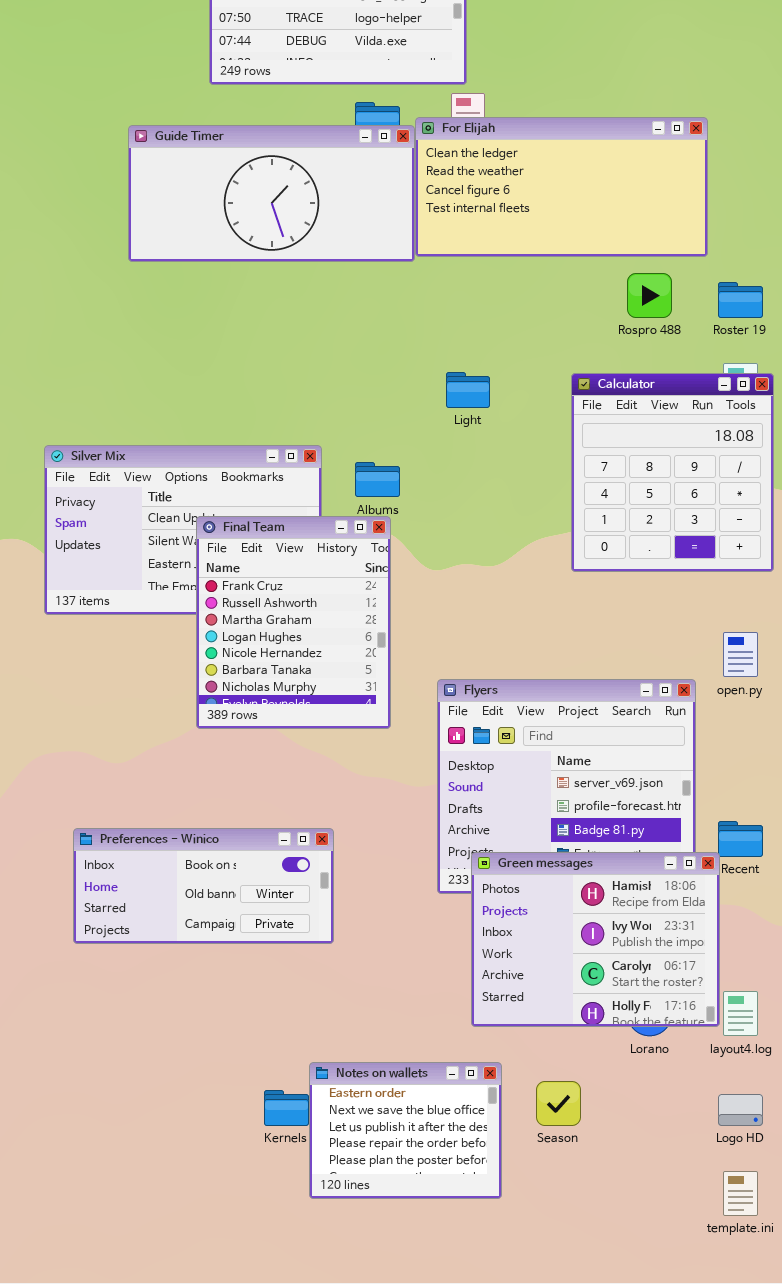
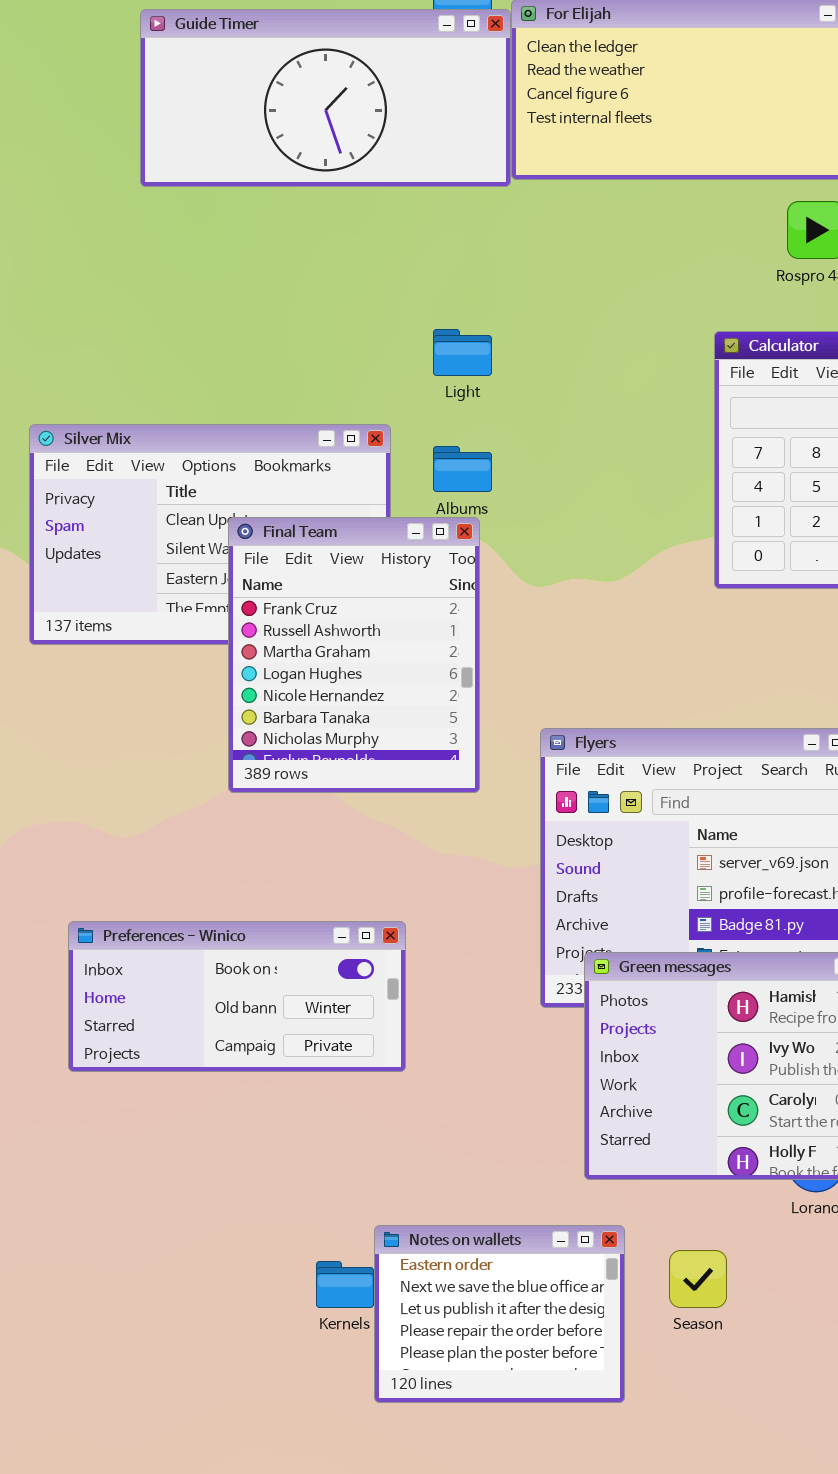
Light: [446,372,490,408] -> [433,329,492,376], moved

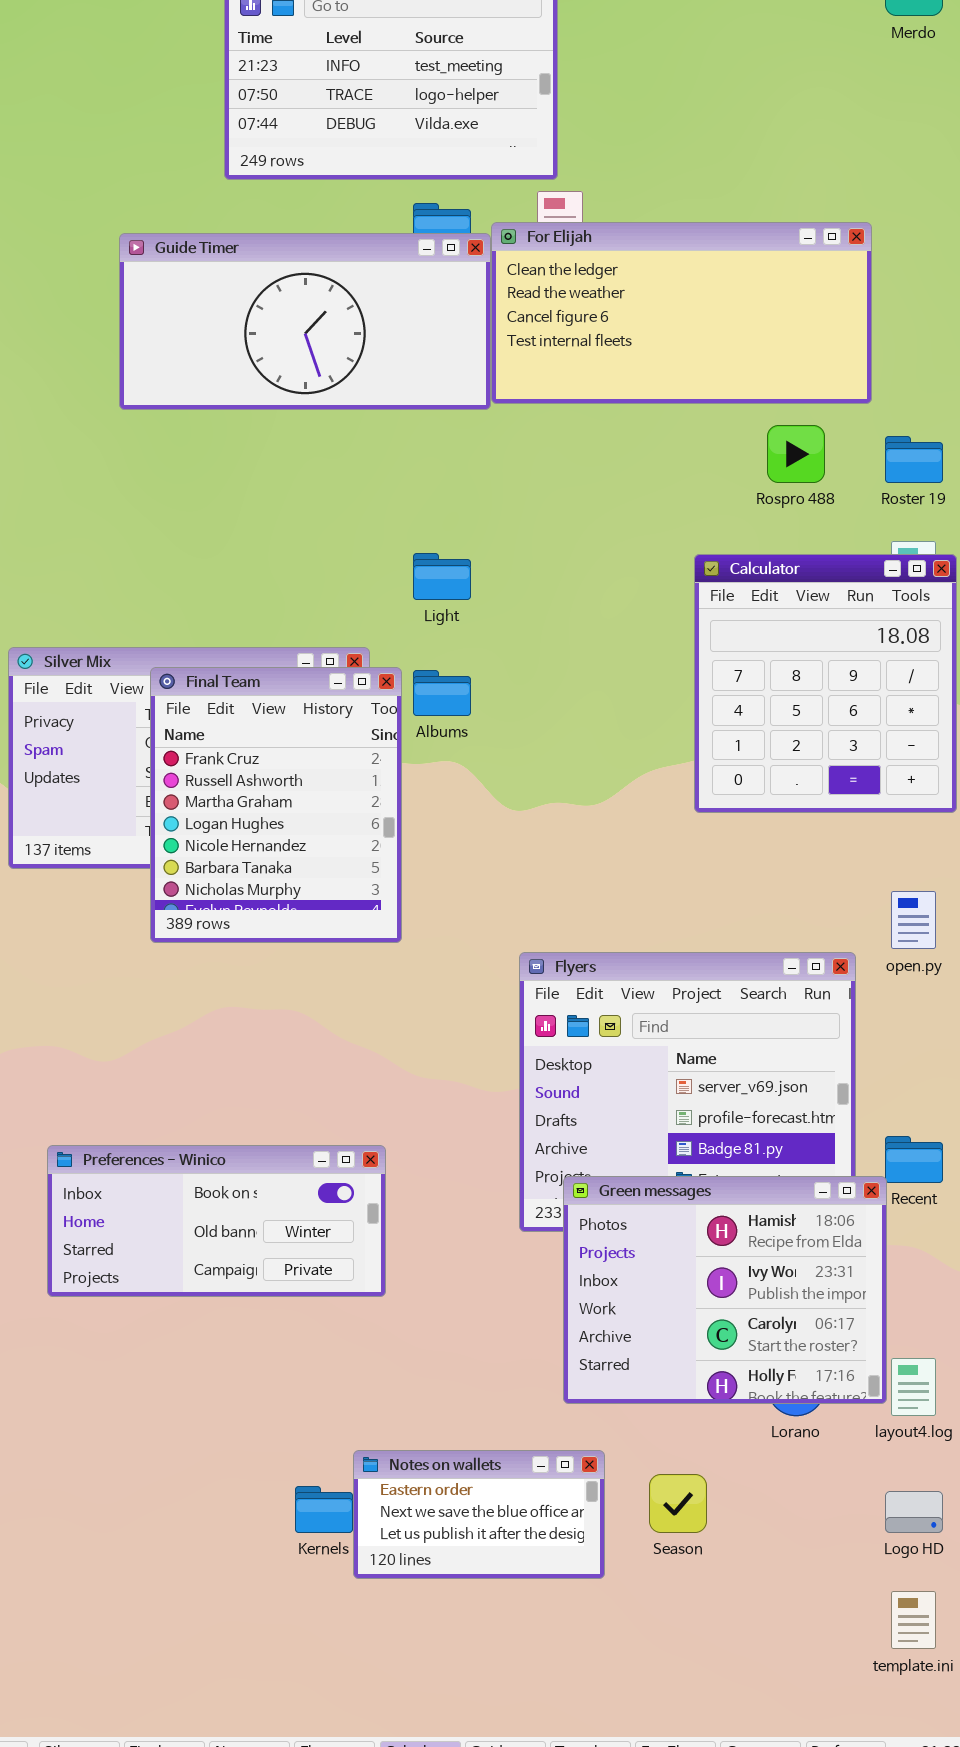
Final Team: [228,517,480,793] -> [150,667,402,943], moved
Notes on wallets: [374,1225,625,1403] -> [353,1450,605,1579], resized

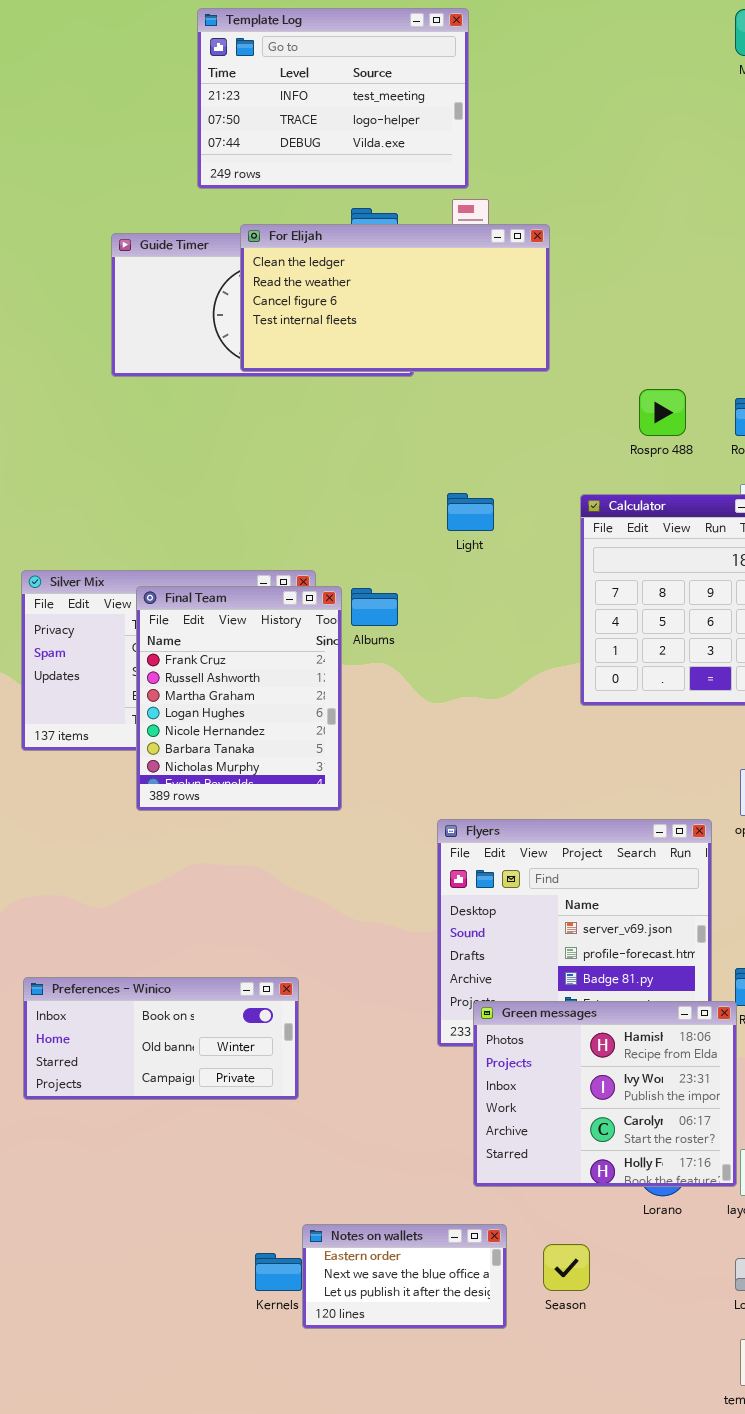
For Elijah: [491,222,872,404] -> [240,224,550,372], moved
Light: [413,553,471,600] -> [447,493,494,531], moved
Preferences - Winico: [47,1145,386,1297] -> [23,977,299,1100], moved

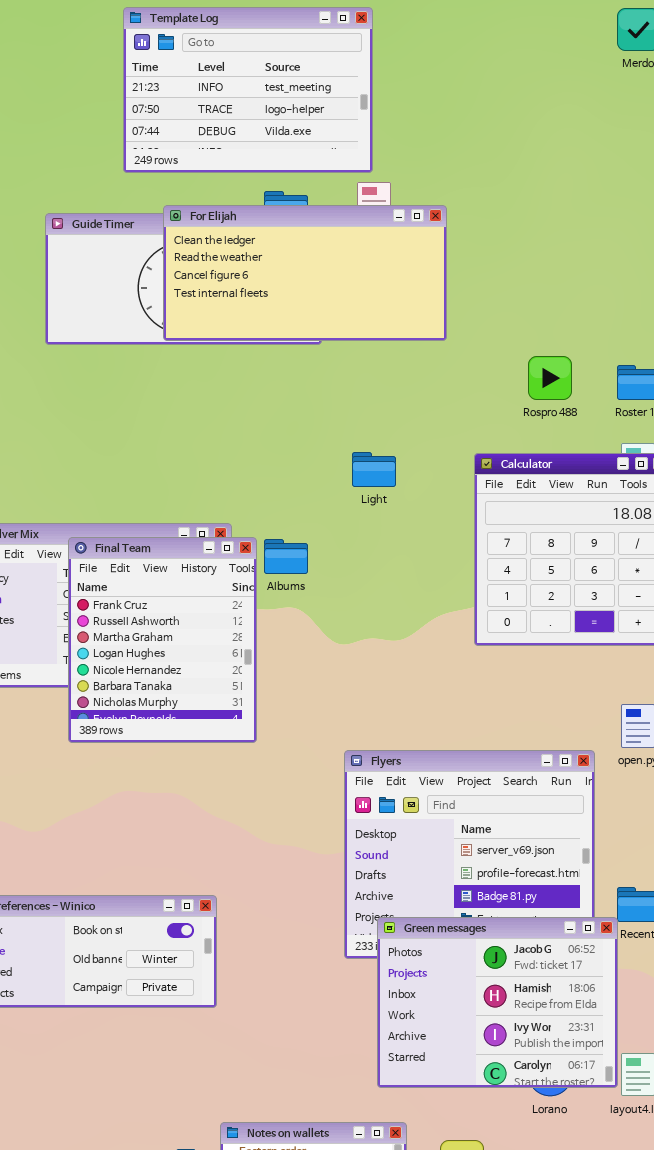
Green messages: [473,1001,737,1187] -> [377,917,618,1088], scrolled up 1 row

